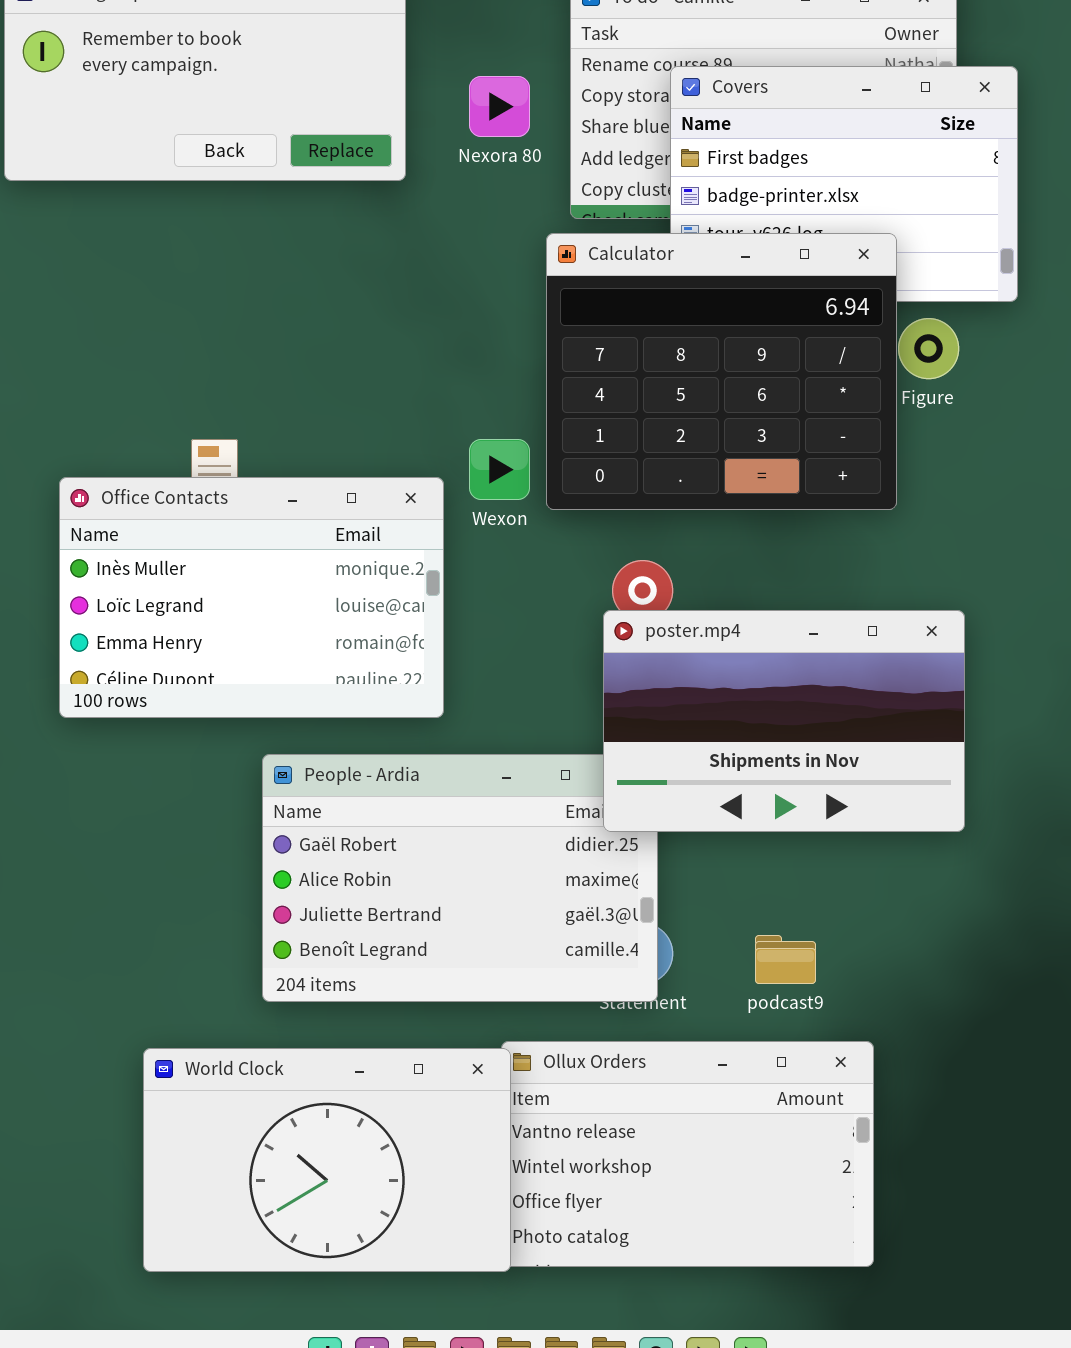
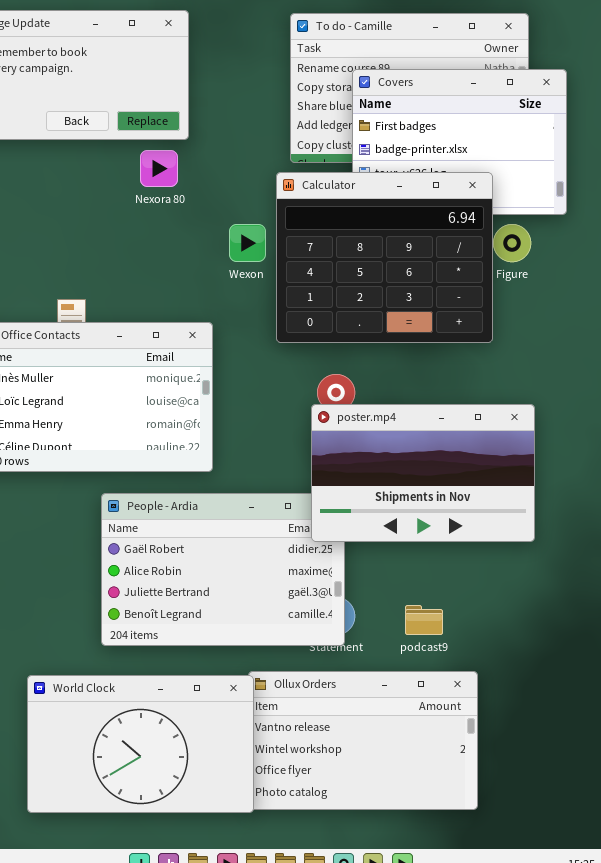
Nexora 80: [469,76,530,137] -> [140,150,178,187], moved
Wexon: [469,439,530,500] -> [229,224,266,262], moved

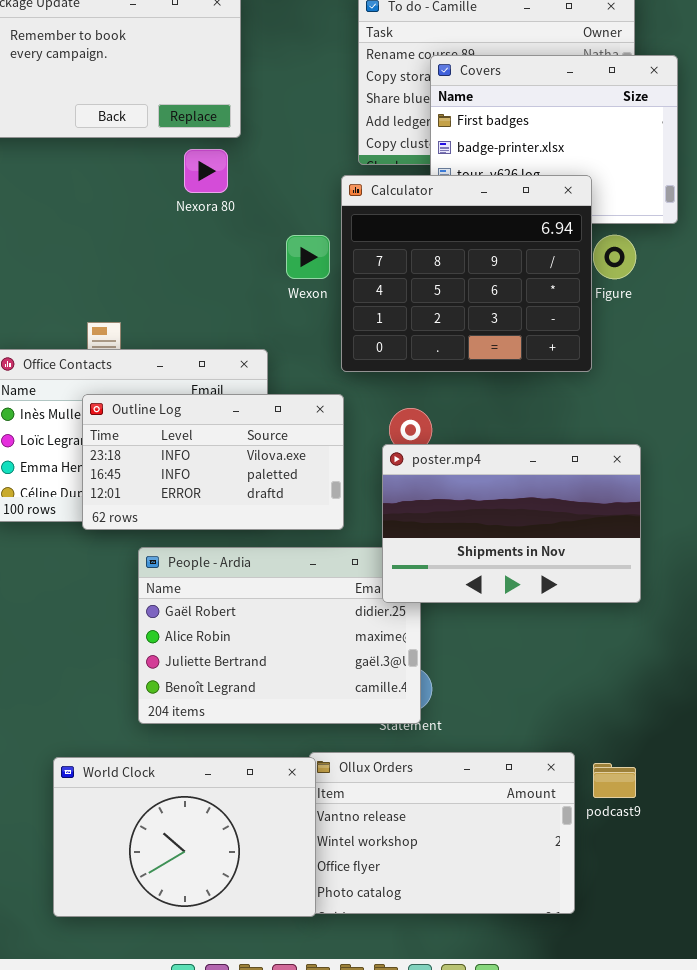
Outline Log: none -> [82,394,344,530], opened
podcast9: [405,605,443,635] -> [593,763,636,798], moved

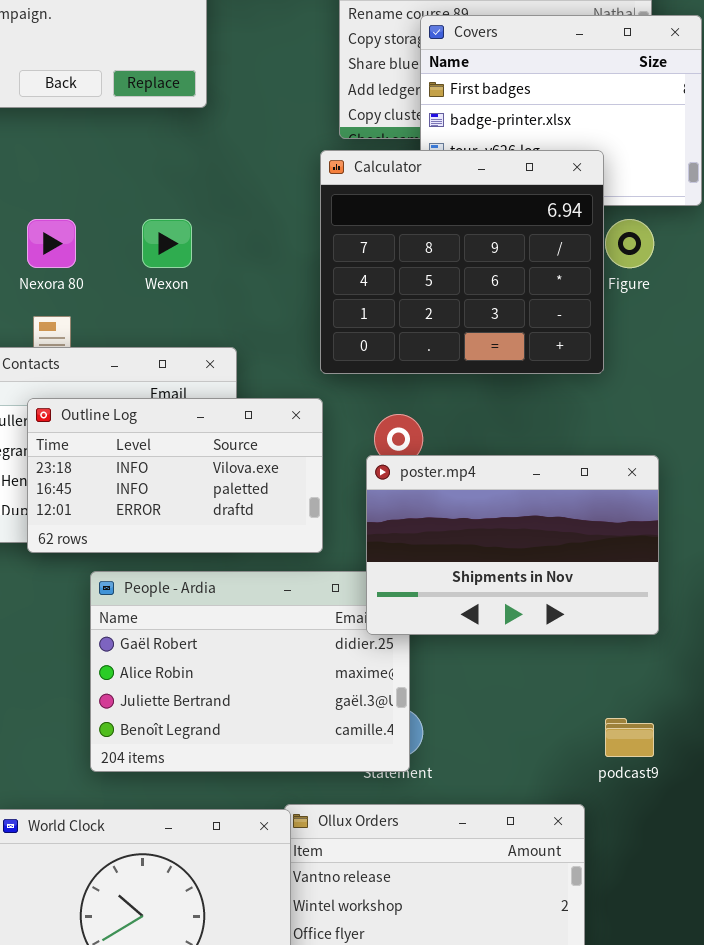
Nexora 80: [184,149,228,193] -> [27,219,76,268], moved
Wexon: [286,235,330,279] -> [142,219,192,268], moved
podcast9: [593,763,636,798] -> [605,718,654,757], moved

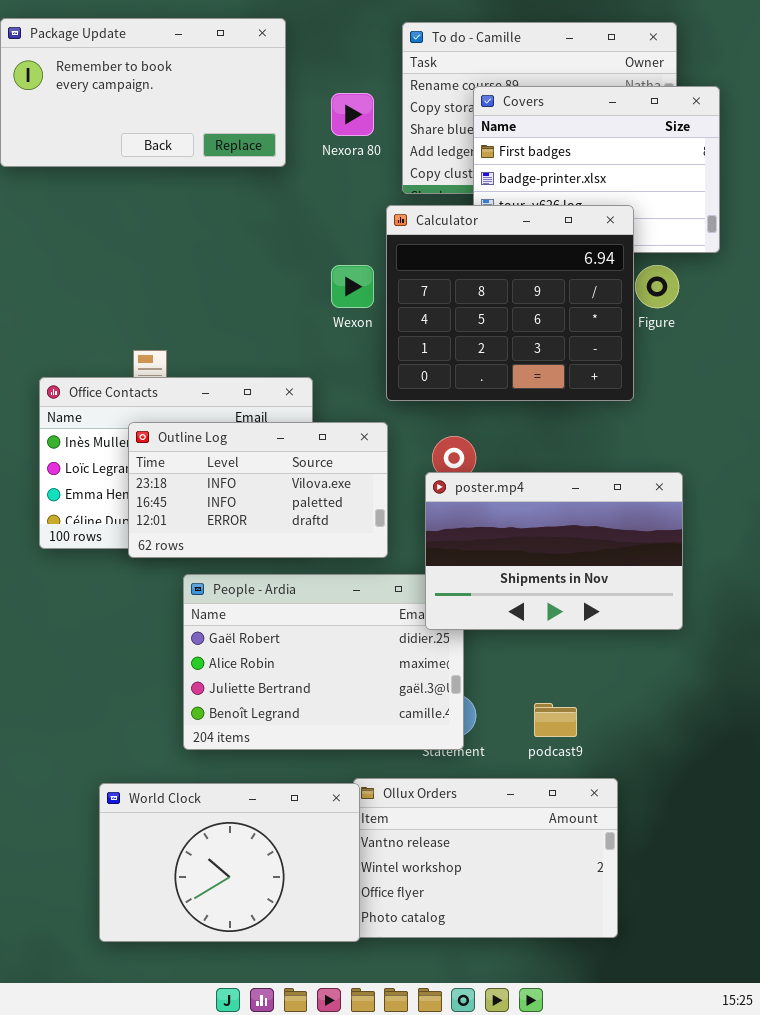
Nexora 80: [27,219,76,268] -> [331,93,374,136], moved
Wexon: [142,219,192,268] -> [331,265,374,308], moved
podcast9: [605,718,654,757] -> [534,703,577,737], moved

